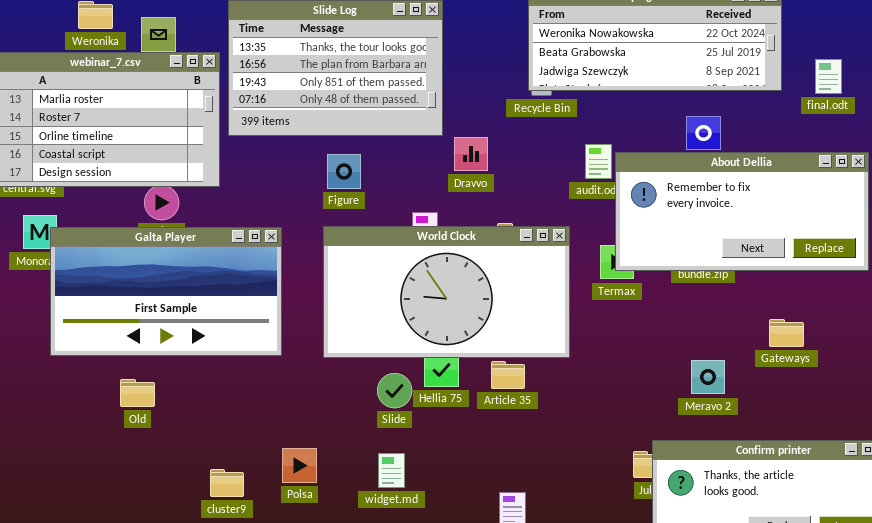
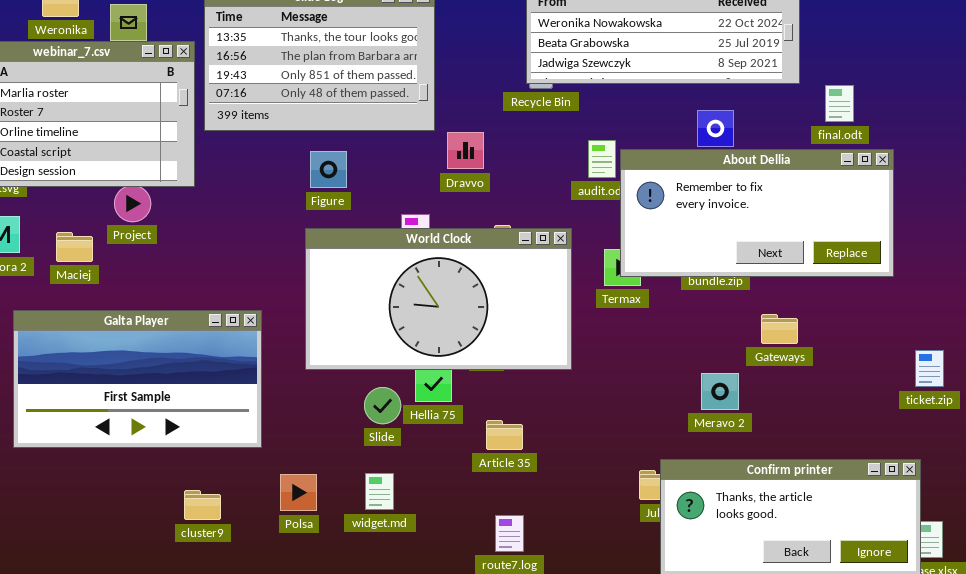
final.odt: [815,59,842,94] -> [825,85,854,122], moved
Galta Player: [50,227,282,356] -> [13,310,262,448], moved
Gateways: [769,319,804,347] -> [761,314,798,344], moved
Article 35: [491,361,525,389] -> [486,420,523,450], moved
Polsa: [282,448,317,483] -> [280,474,317,511], moved

